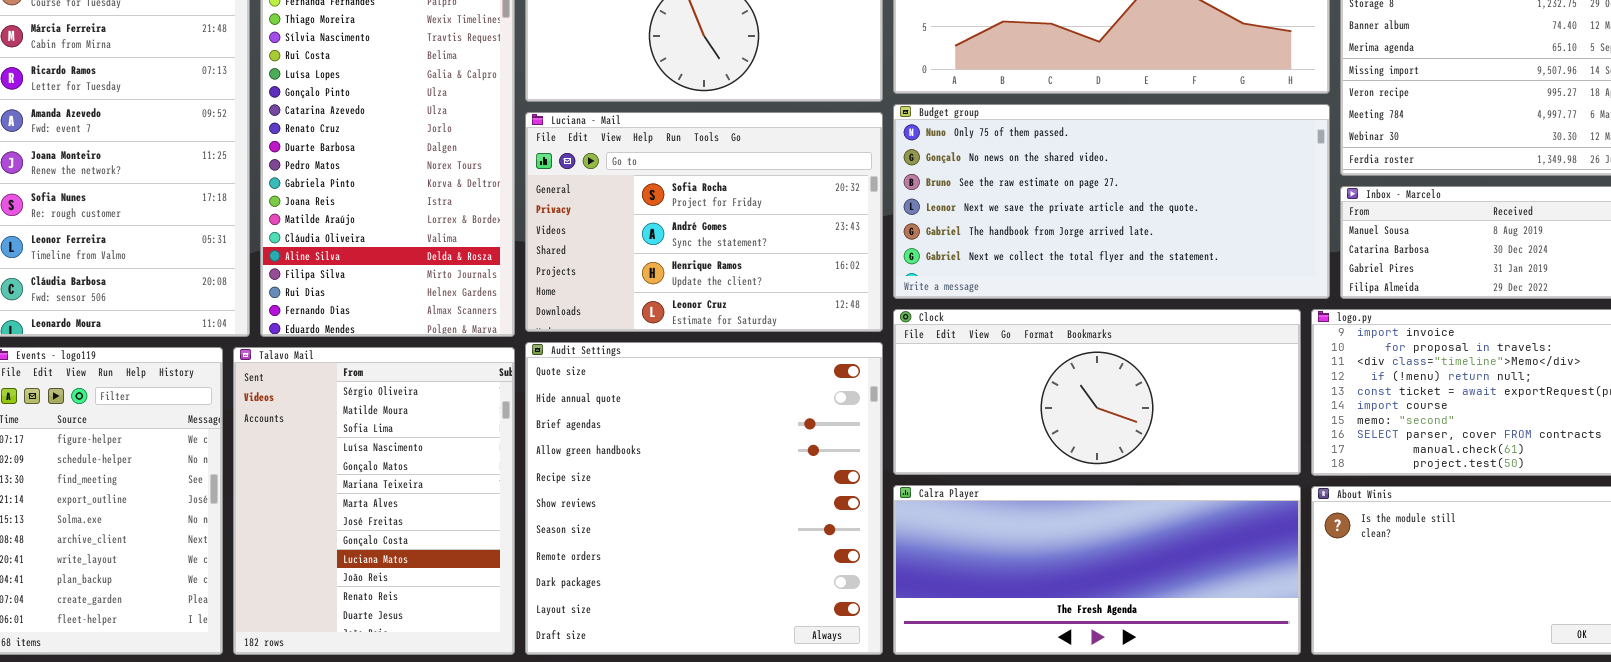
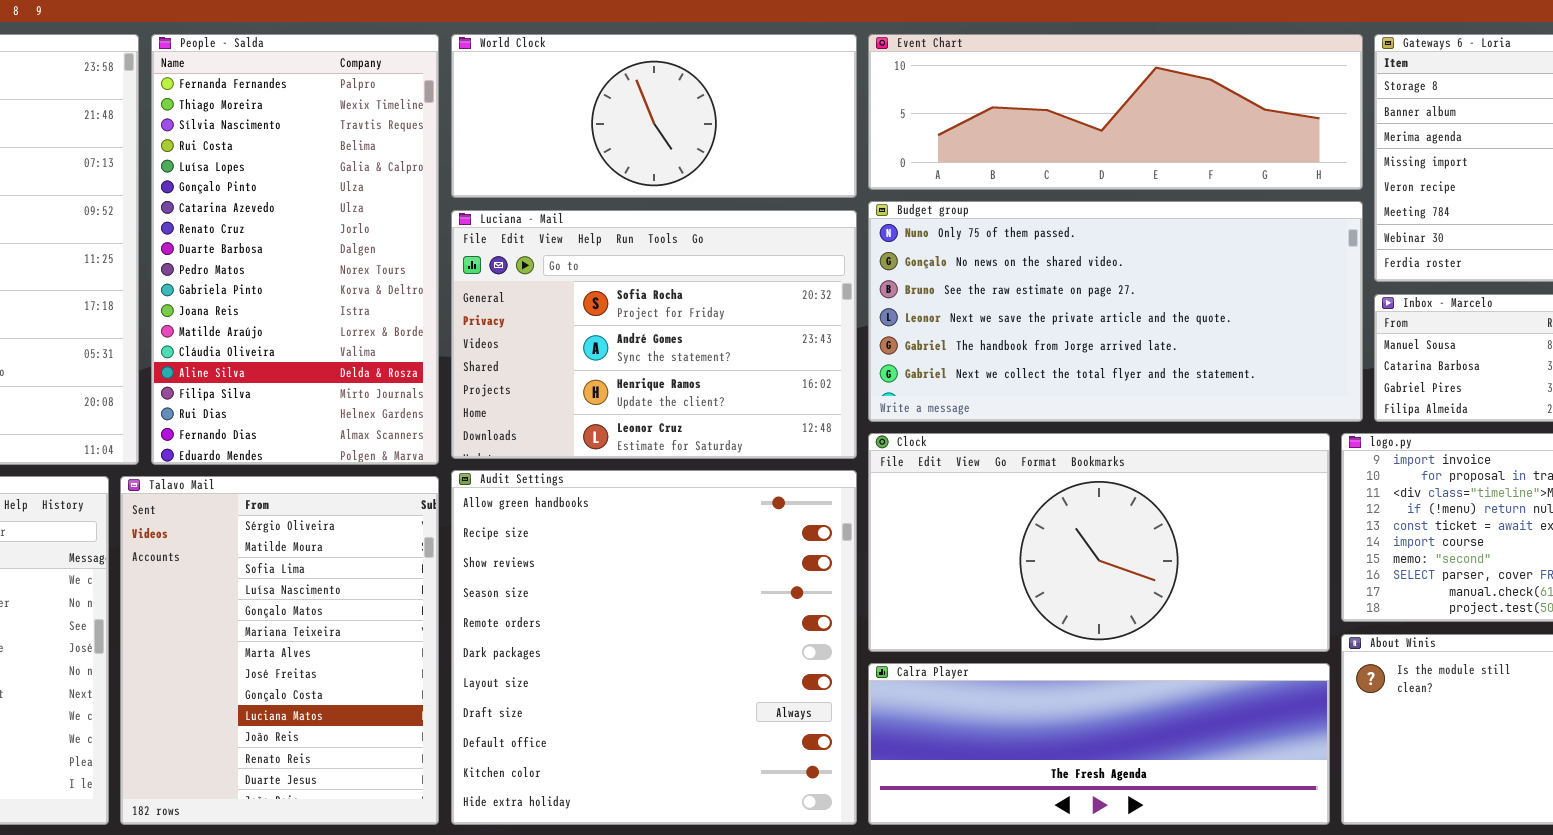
Clock: [893,309,1301,475] -> [868,433,1330,652], resized
Audit Settings: [525,342,883,655] -> [451,470,857,825], scrolled down 3 rows
Calra Player: [893,485,1301,655] -> [868,663,1330,825], resized

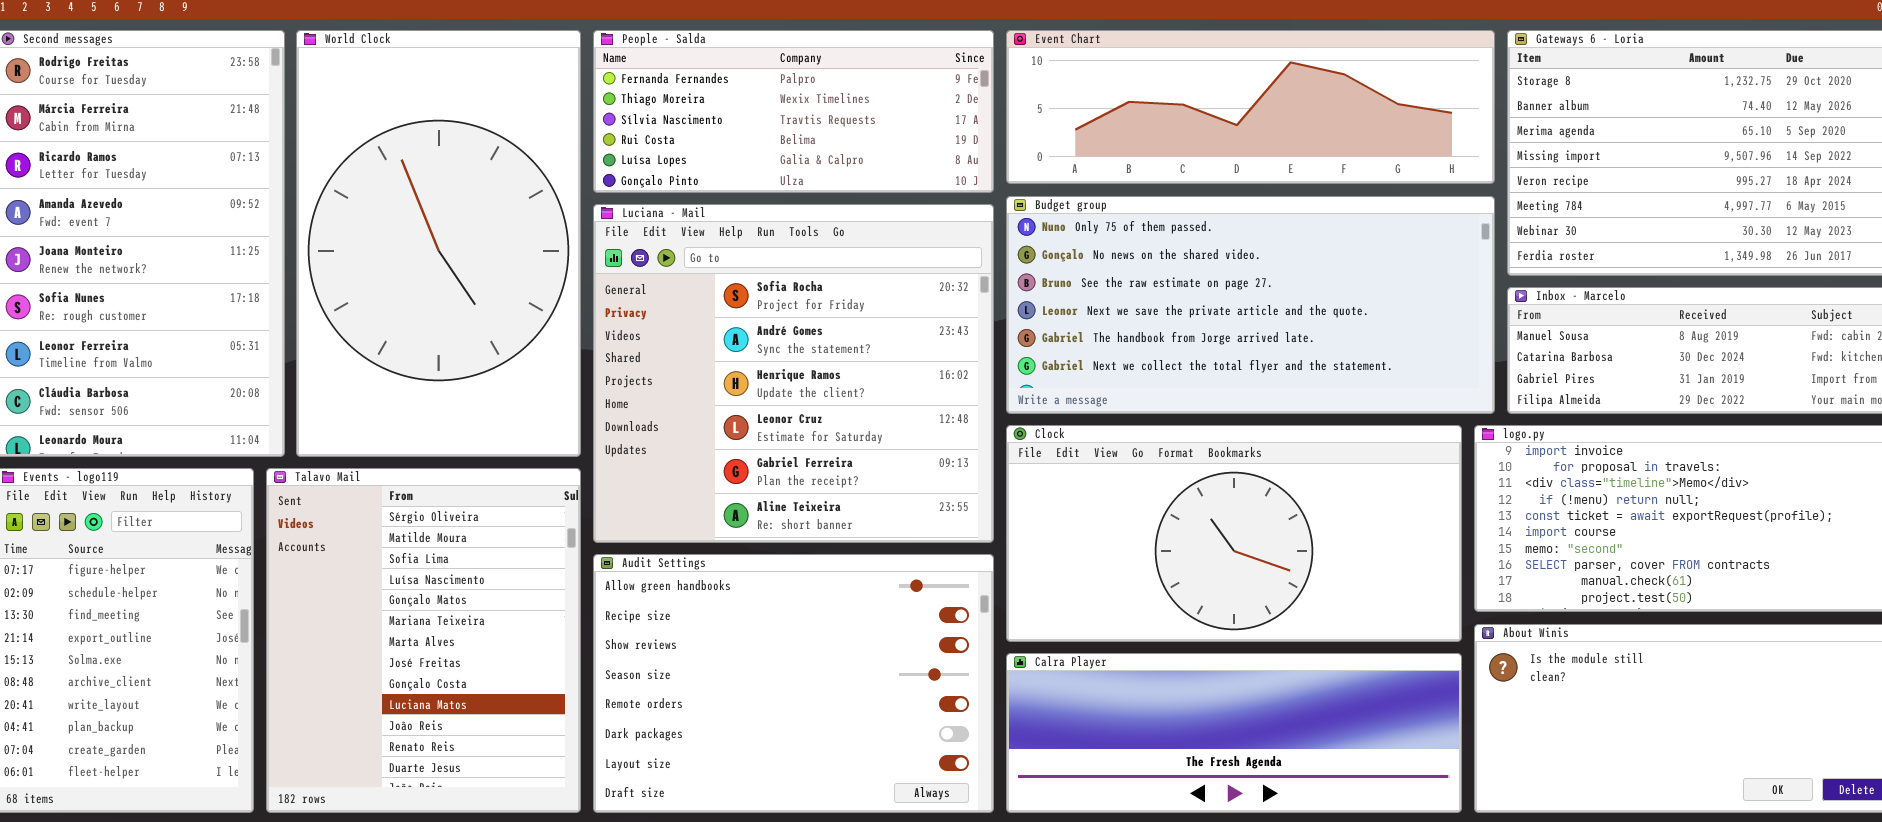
People - Salda: [151,34,439,465] -> [593,30,994,193], moved, resized
World Clock: [451,34,857,198] -> [296,30,581,457], moved, resized
Luciana - Mail: [451,210,857,459] -> [593,204,994,543], resized
Audit Settings: [451,470,857,825] -> [593,554,994,813], resized

